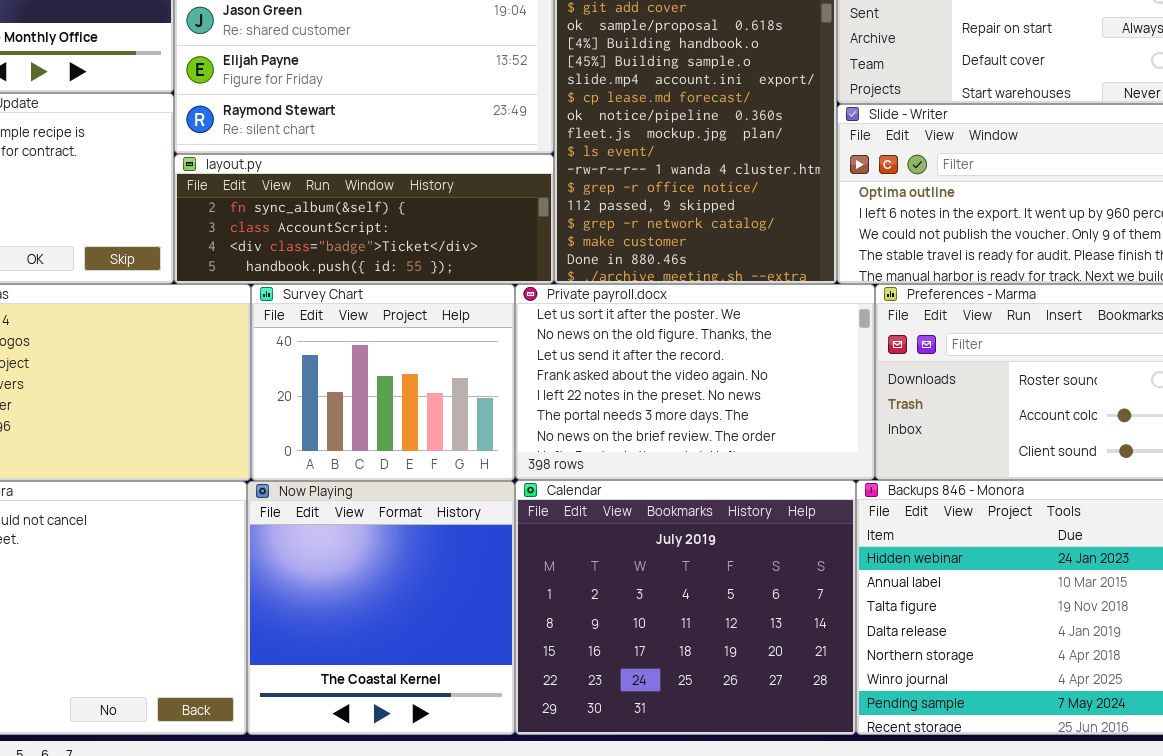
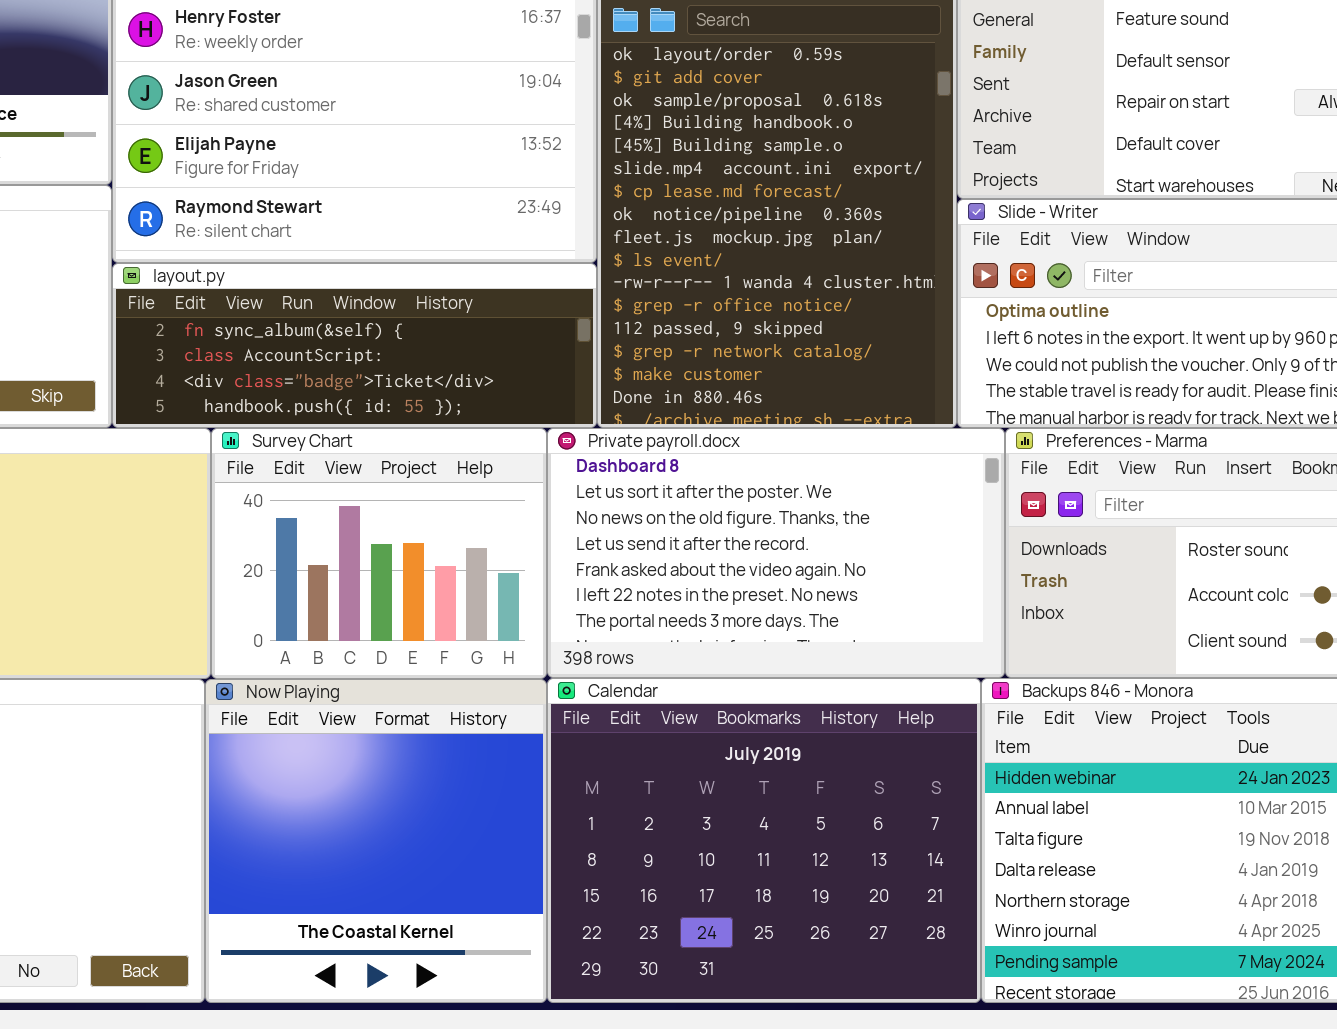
Private payroll.docx: [515,284,875,480] -> [547,428,1005,678], scrolled up 1 row

